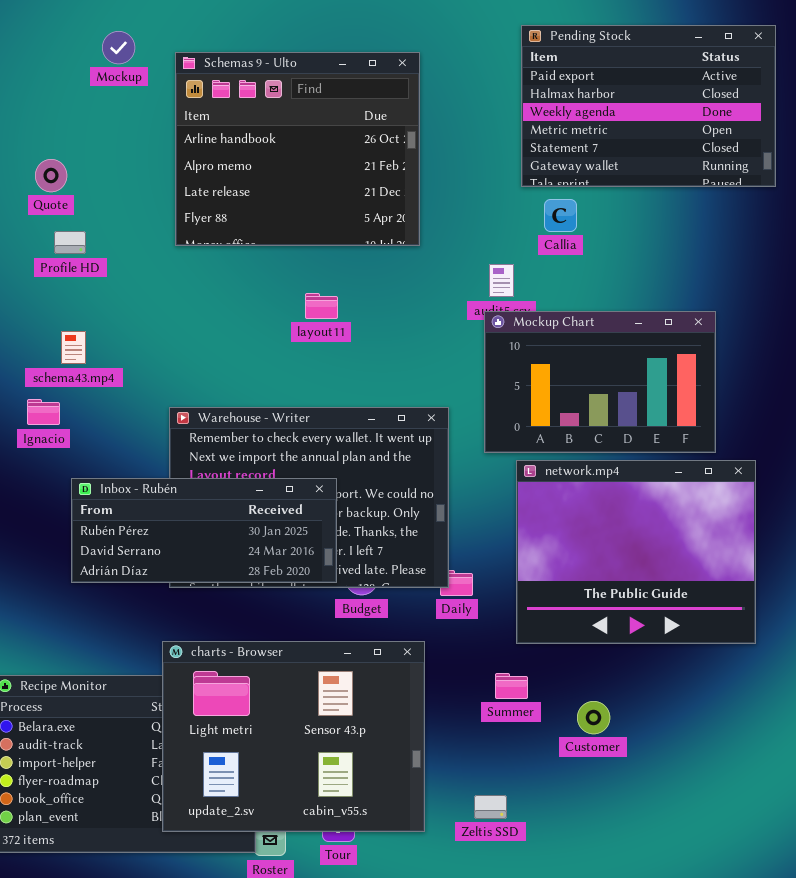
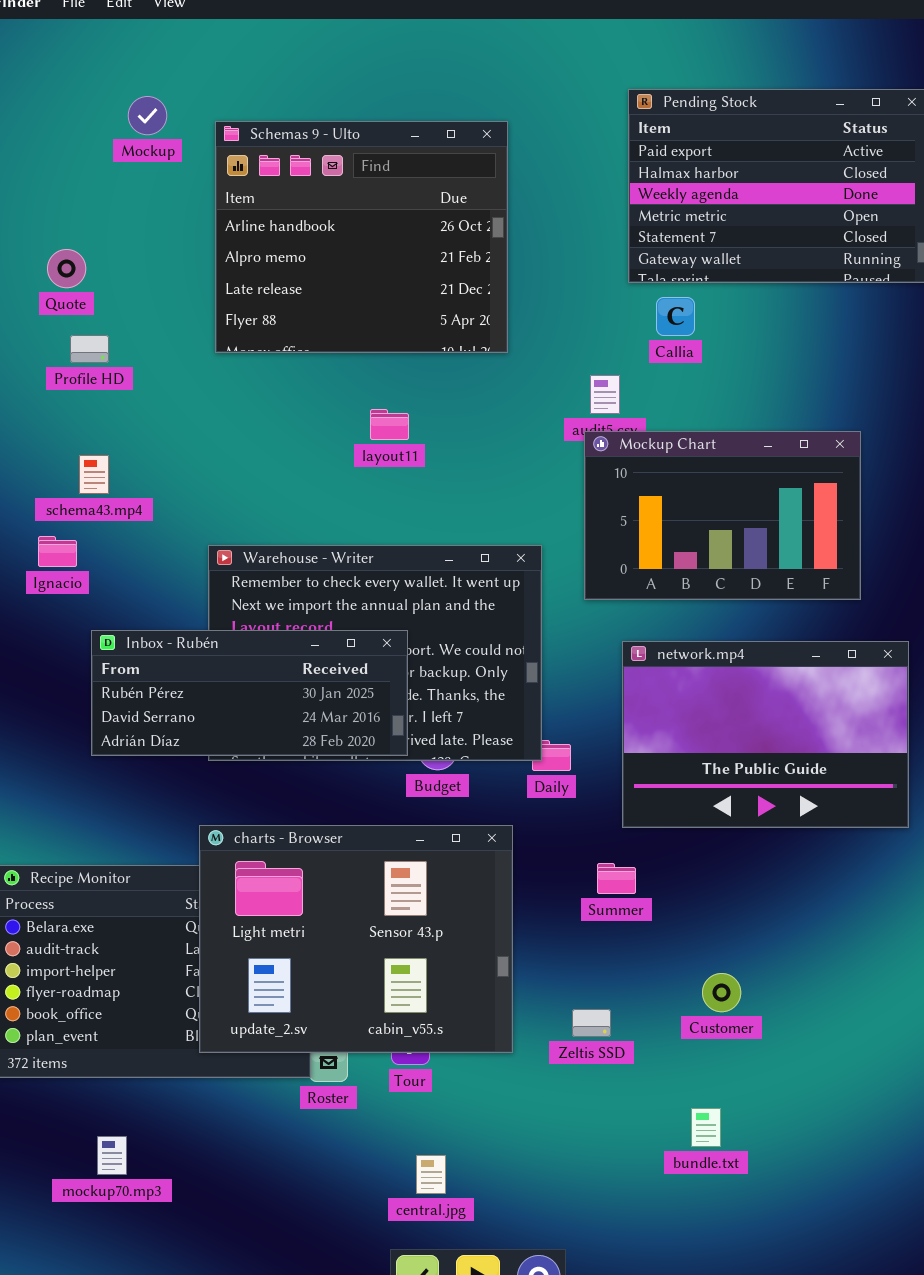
network.mp4: [516,460,756,644] -> [622,641,909,828], resized
Customer: [577,701,610,734] -> [702,973,741,1012], moved

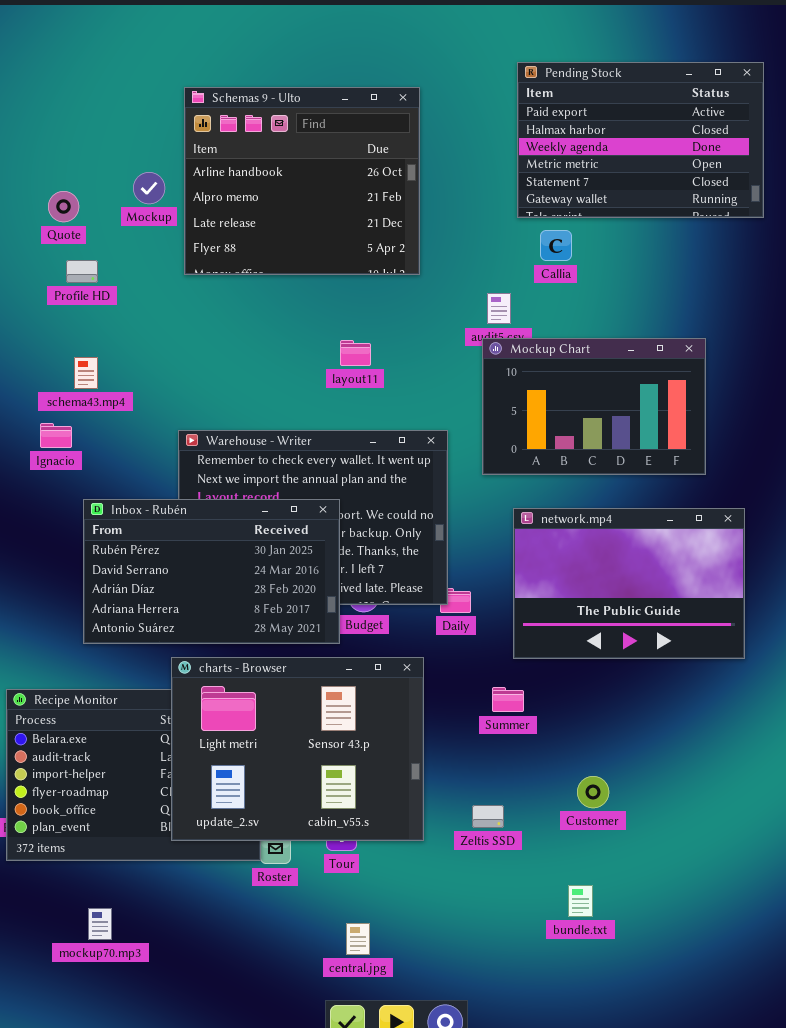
Mockup: [128,96,167,135] -> [133,172,165,204], moved
layout11: [370,409,409,440] -> [340,340,371,366], moved
Inbox - Rubén: [91,630,408,756] -> [83,499,340,644], resized

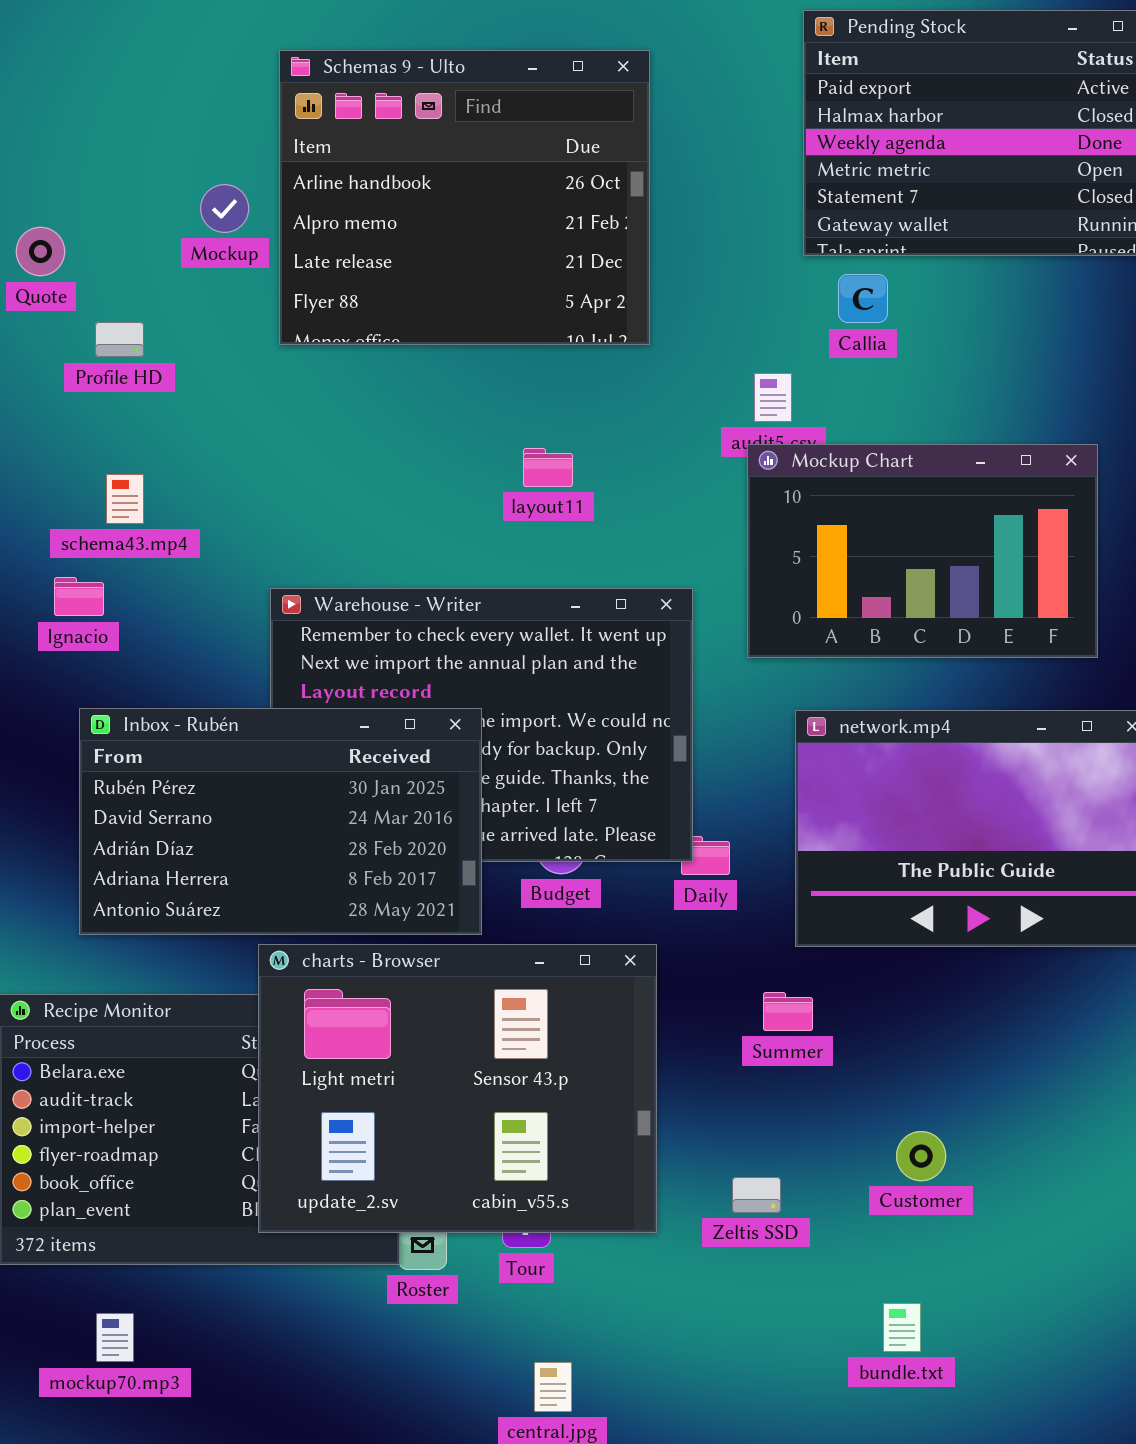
Quote: [48,191,79,222] -> [16,227,65,276], moved
Inbox - Rubén: [83,499,340,644] -> [79,708,482,935], moved
mockup70.mp3: [88,908,112,940] -> [96,1313,134,1362], moved

